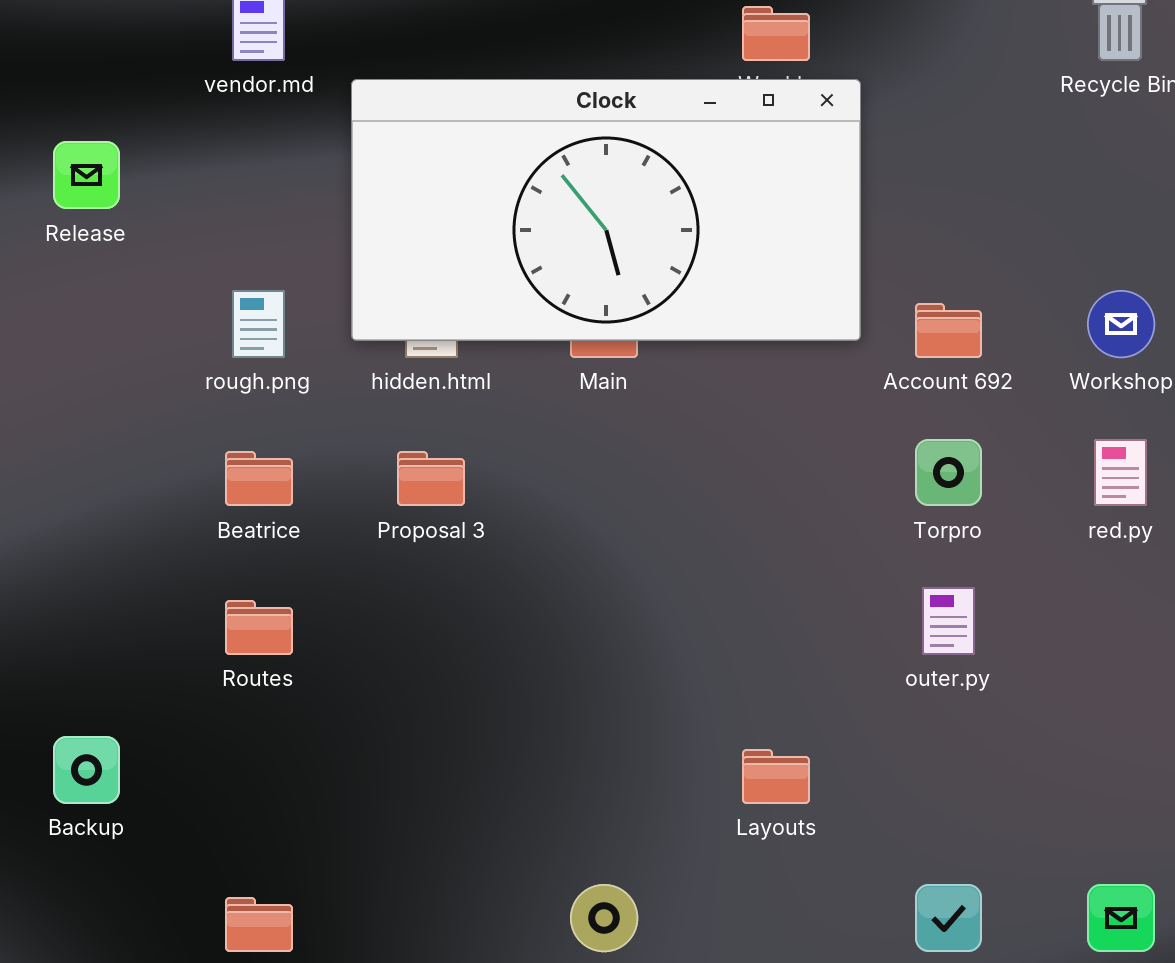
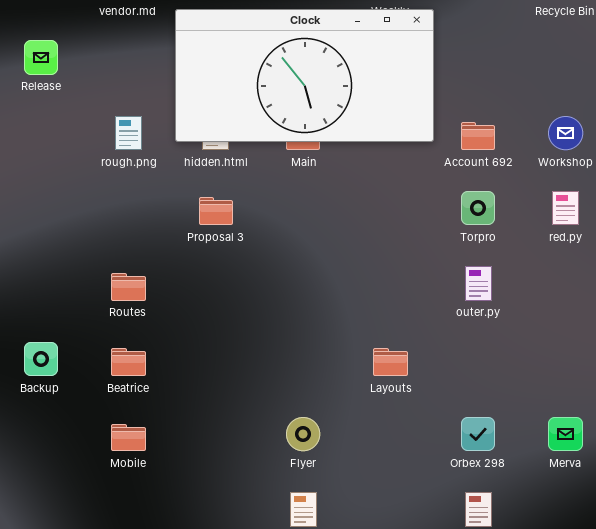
Beatrice: [225,451,293,506] -> [111,348,146,376], moved

